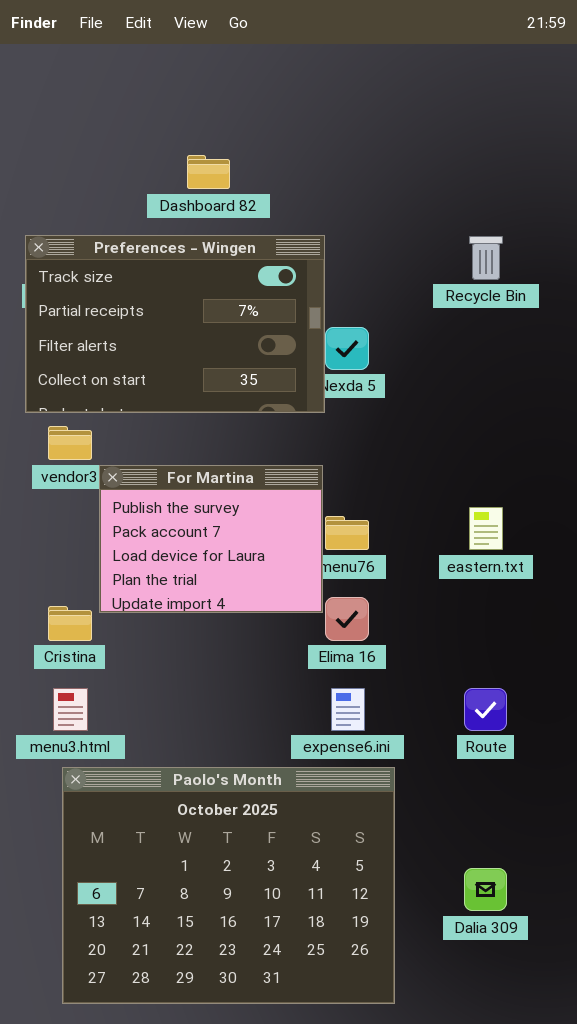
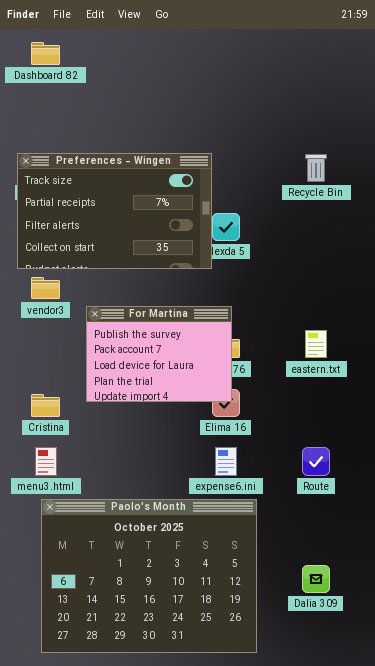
Dashboard 82: [187,155,230,189] -> [31,42,60,65], moved
For Martina: [99,465,323,613] -> [86,306,232,402], moved

